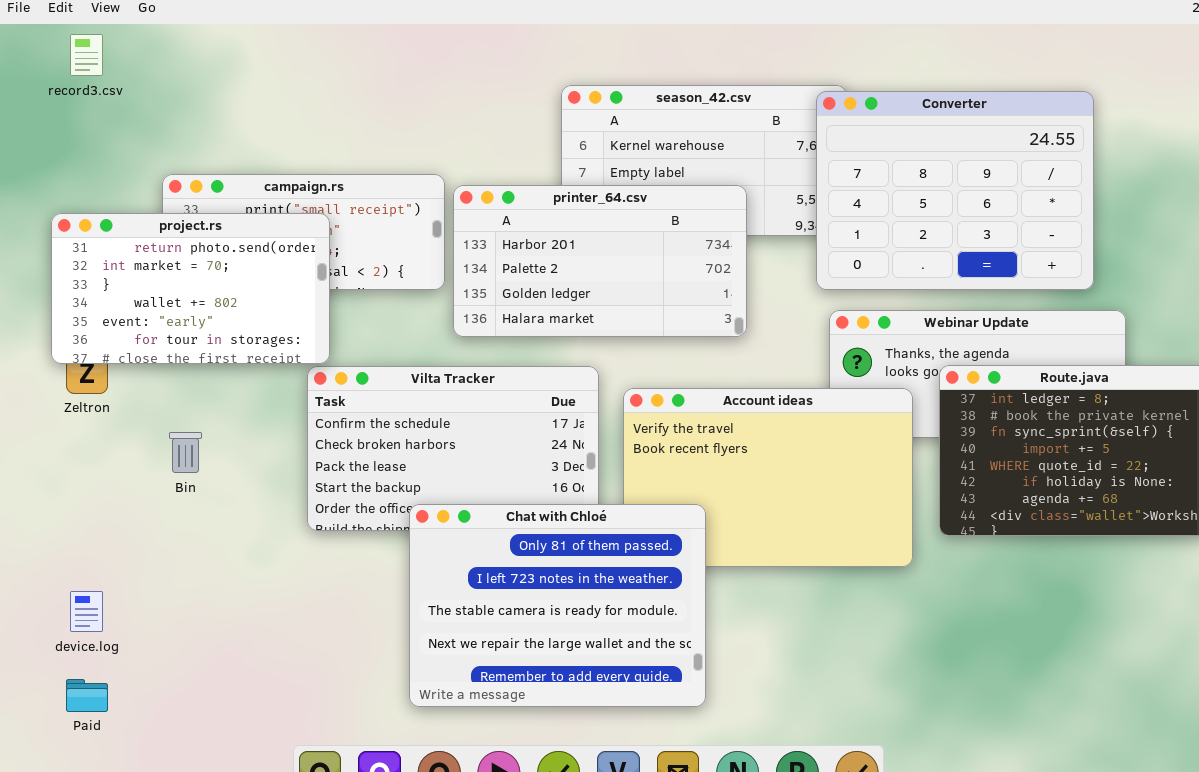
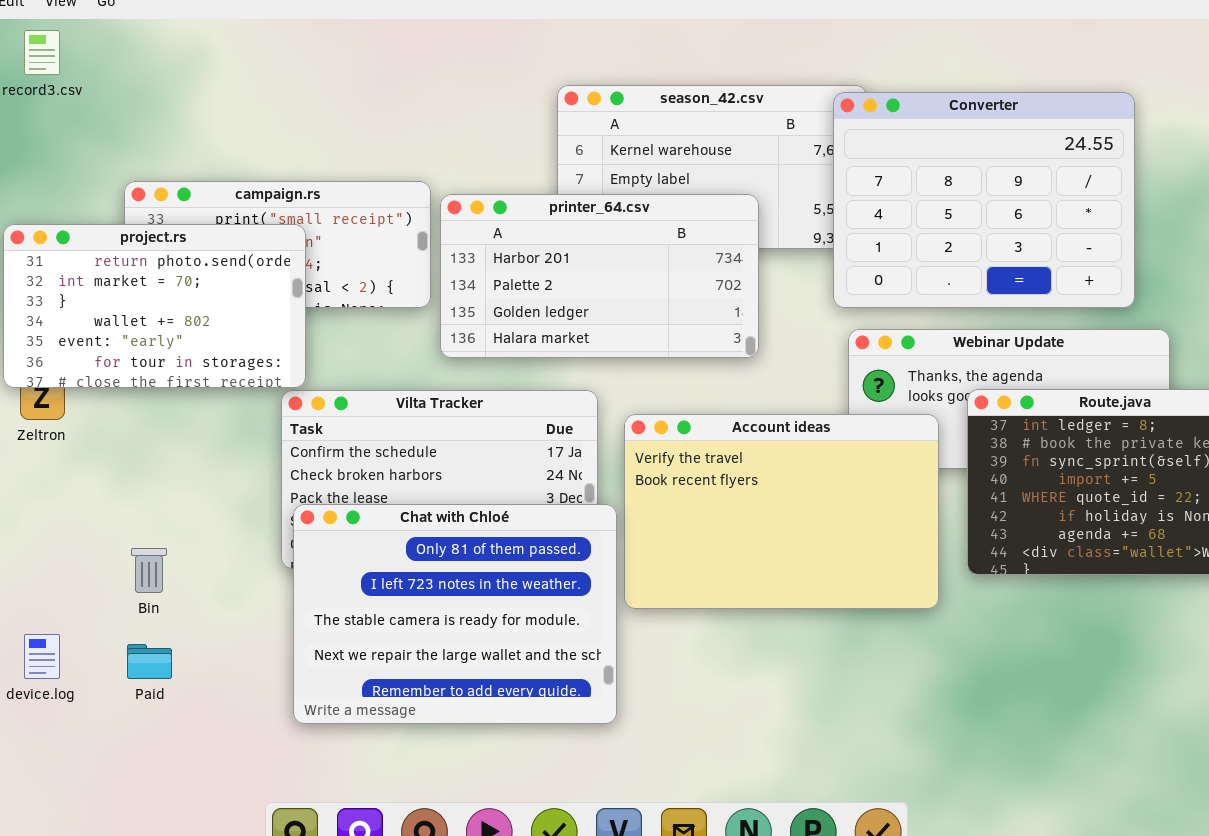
Bin: [169,432,202,473] -> [131,548,167,593], moved
Chat with Chloé: [409,504,706,707] -> [293,504,617,724], moved
Paid: [66,679,108,712] -> [127,644,172,679], moved

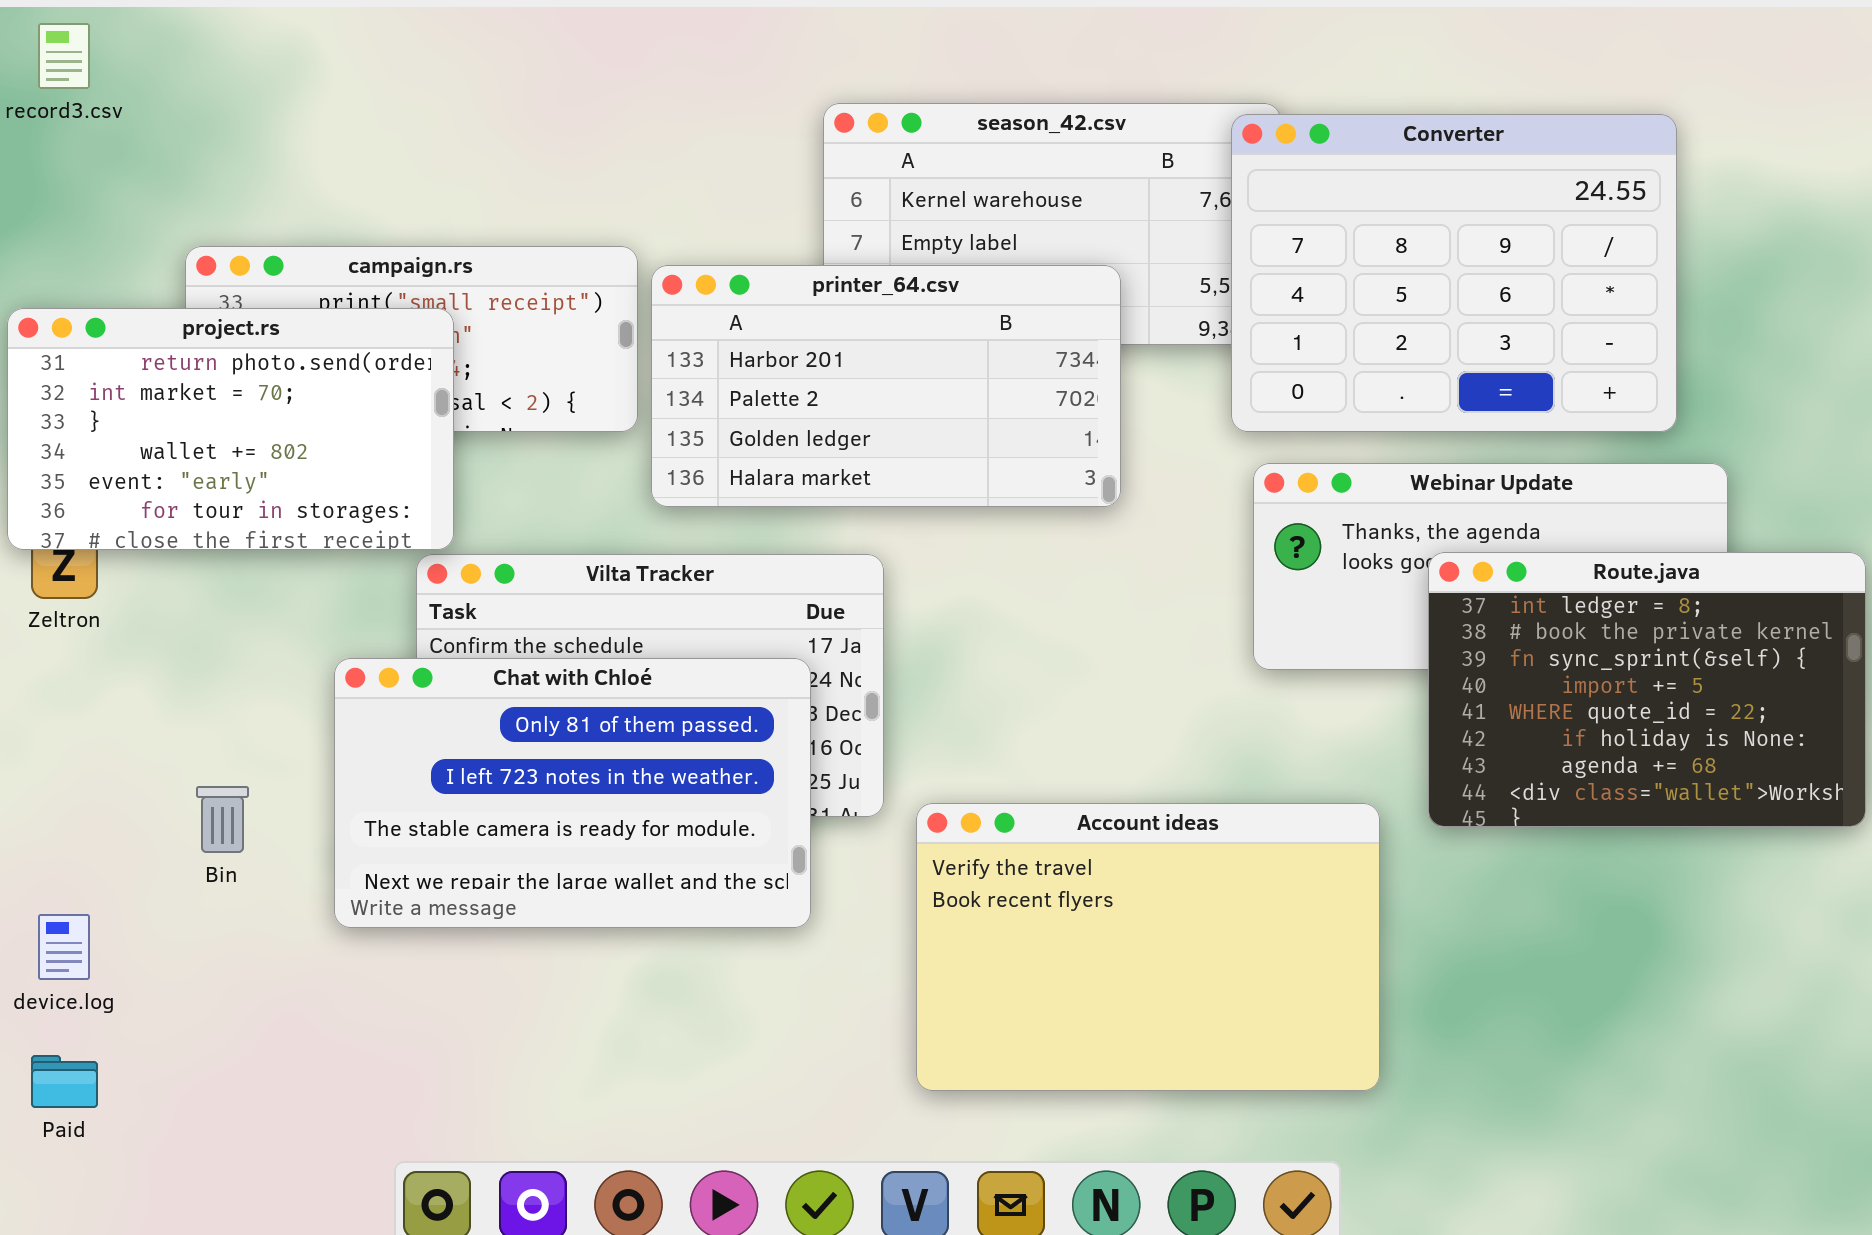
Account ideas: [624,414,939,609] -> [916,803,1380,1091], moved
Chat with Chloé: [293,504,617,724] -> [334,658,811,928], moved, resized
Paid: [127,644,172,679] -> [31,1055,98,1108], moved

